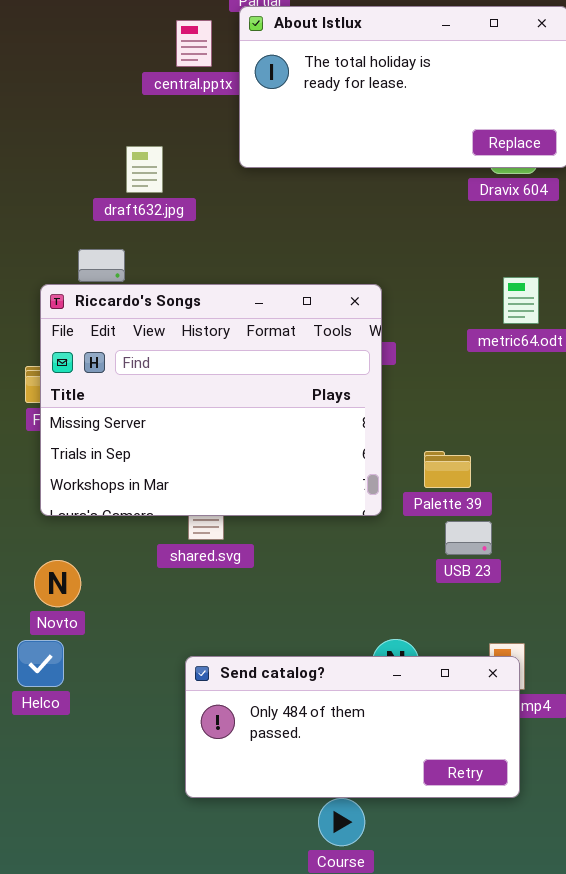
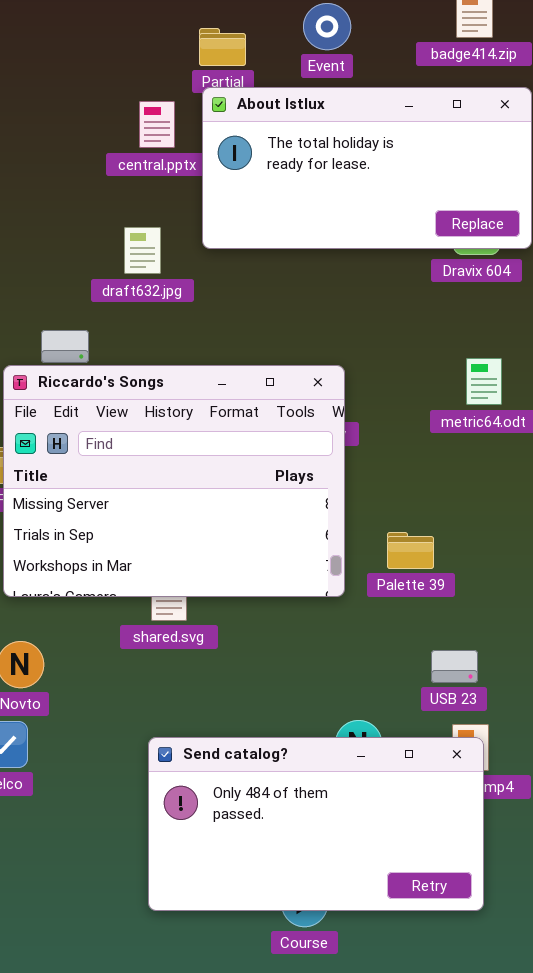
draft632.jpg: [126,146,163,193] -> [124,227,161,274], moved
USB 23: [445,521,492,555] -> [431,650,478,683], moved
Send catalog?: [185,656,520,798] -> [148,737,484,911], resized

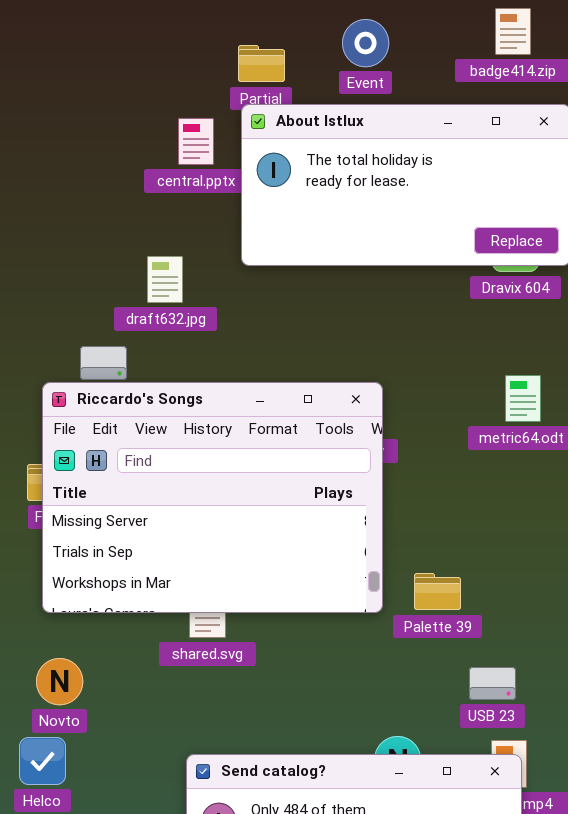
draft632.jpg: [124,227,161,274] -> [147,256,183,303], moved
Palette 39: [387,532,434,569] -> [414,573,461,610], moved

